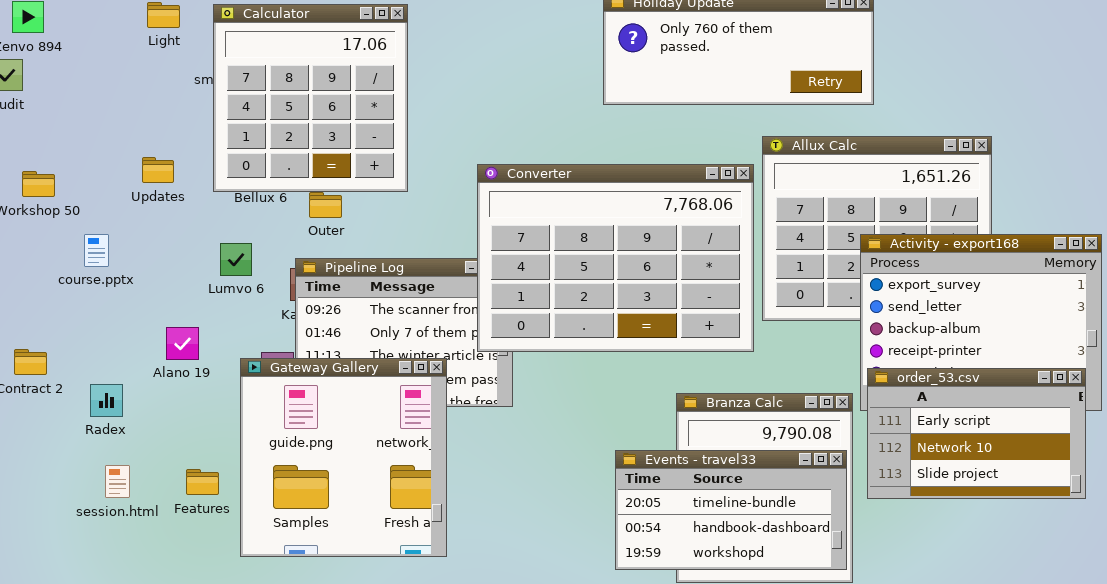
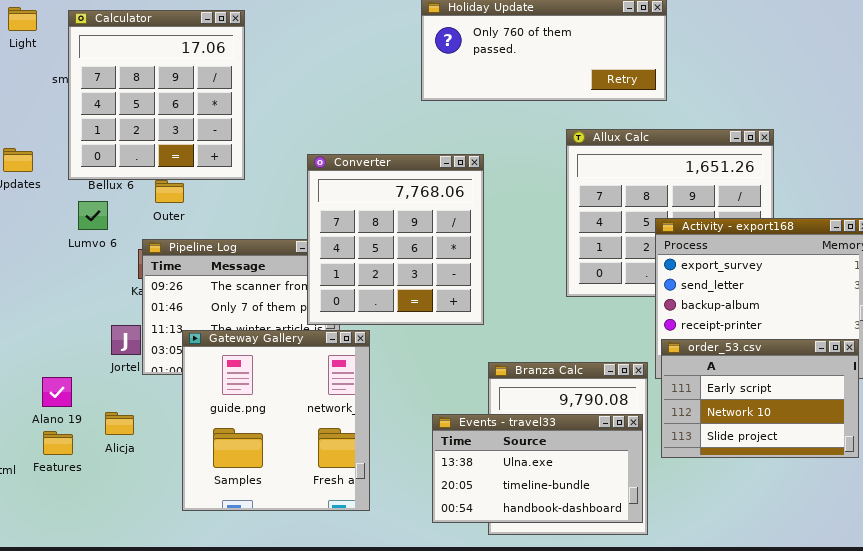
Converter: [477,164,754,352] -> [307,154,484,325], resized
Lumvo 6: [220,243,252,276] -> [78,201,108,230], moved
Alano 19: [166,327,199,360] -> [42,377,72,407], moved
Gateway Gallery: [240,358,447,557] -> [182,330,370,511], moved
Events - travel33: [615,450,847,570] -> [432,414,643,523], scrolled up 1 row

